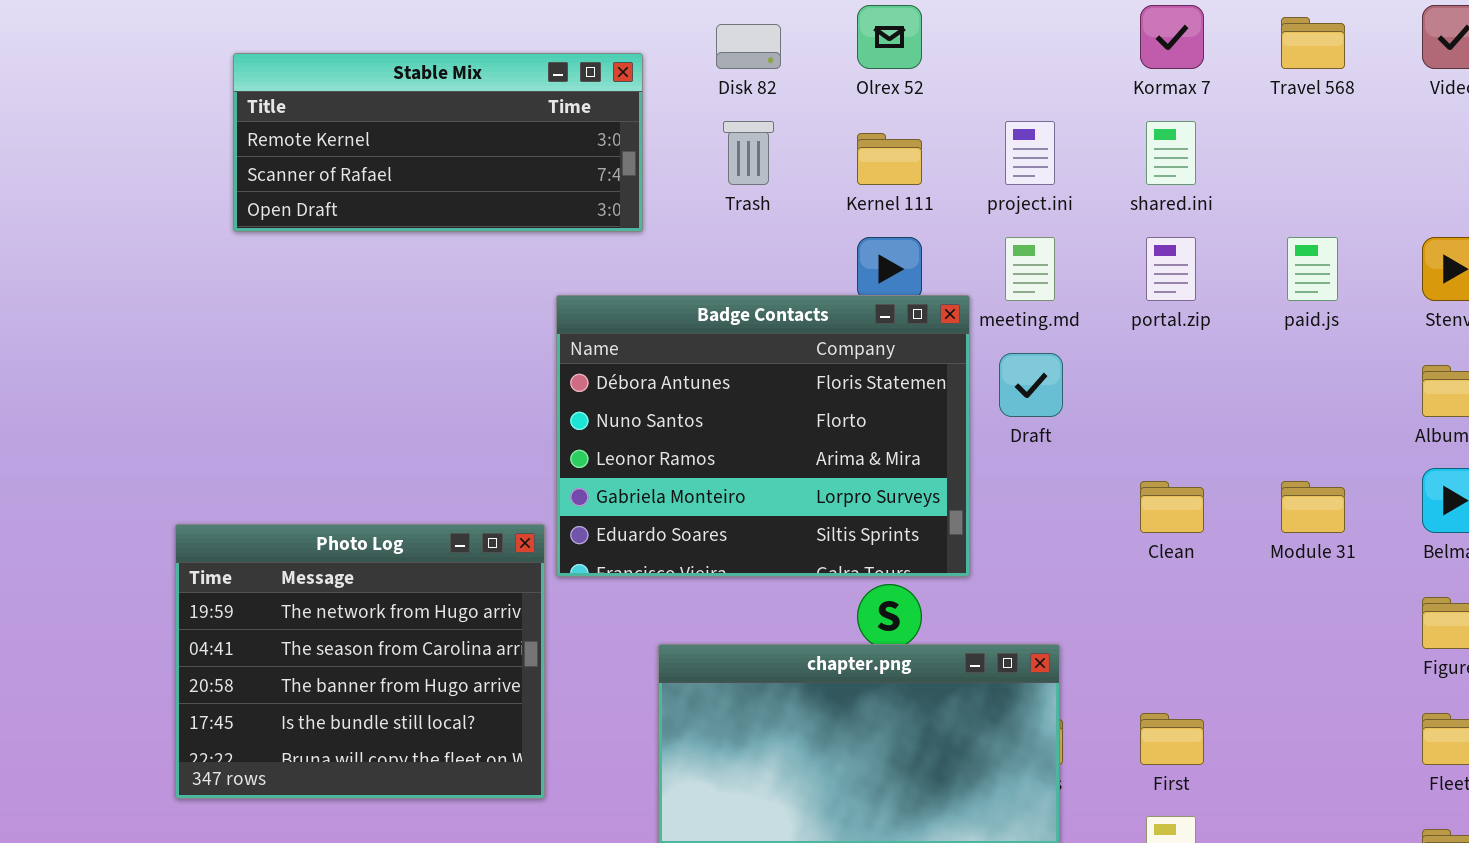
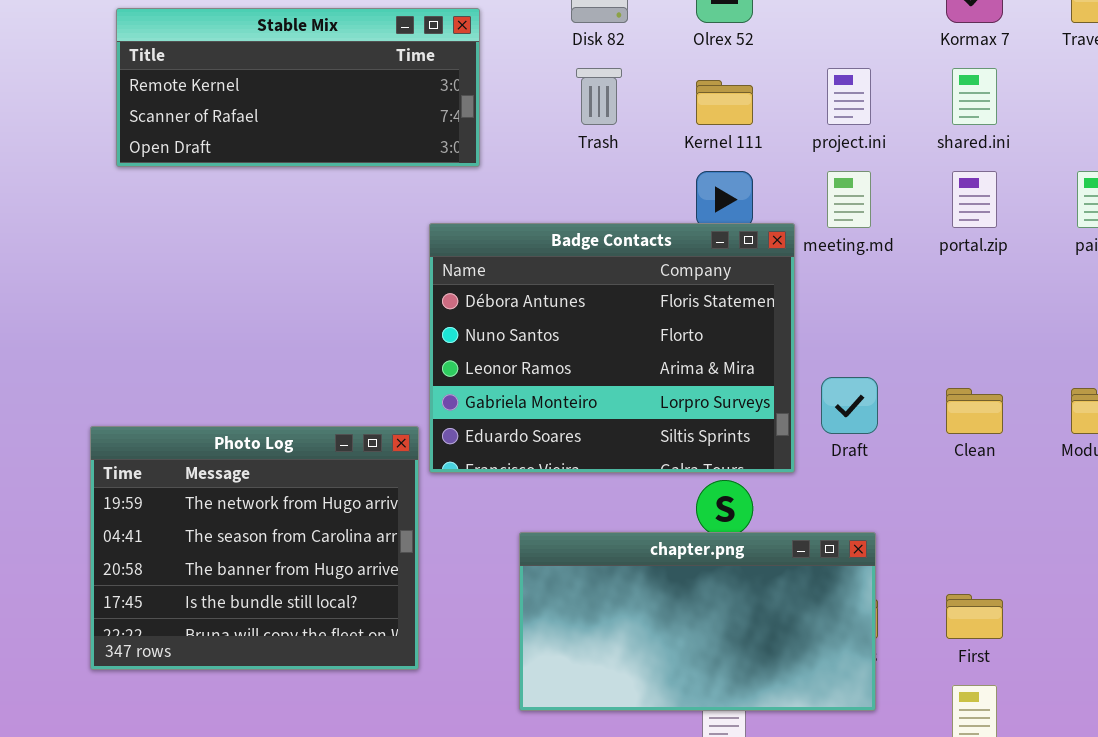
Stable Mix: [233,53,643,232] -> [116,8,480,167], moved
Draft: [999,353,1063,417] -> [821,377,878,434], moved

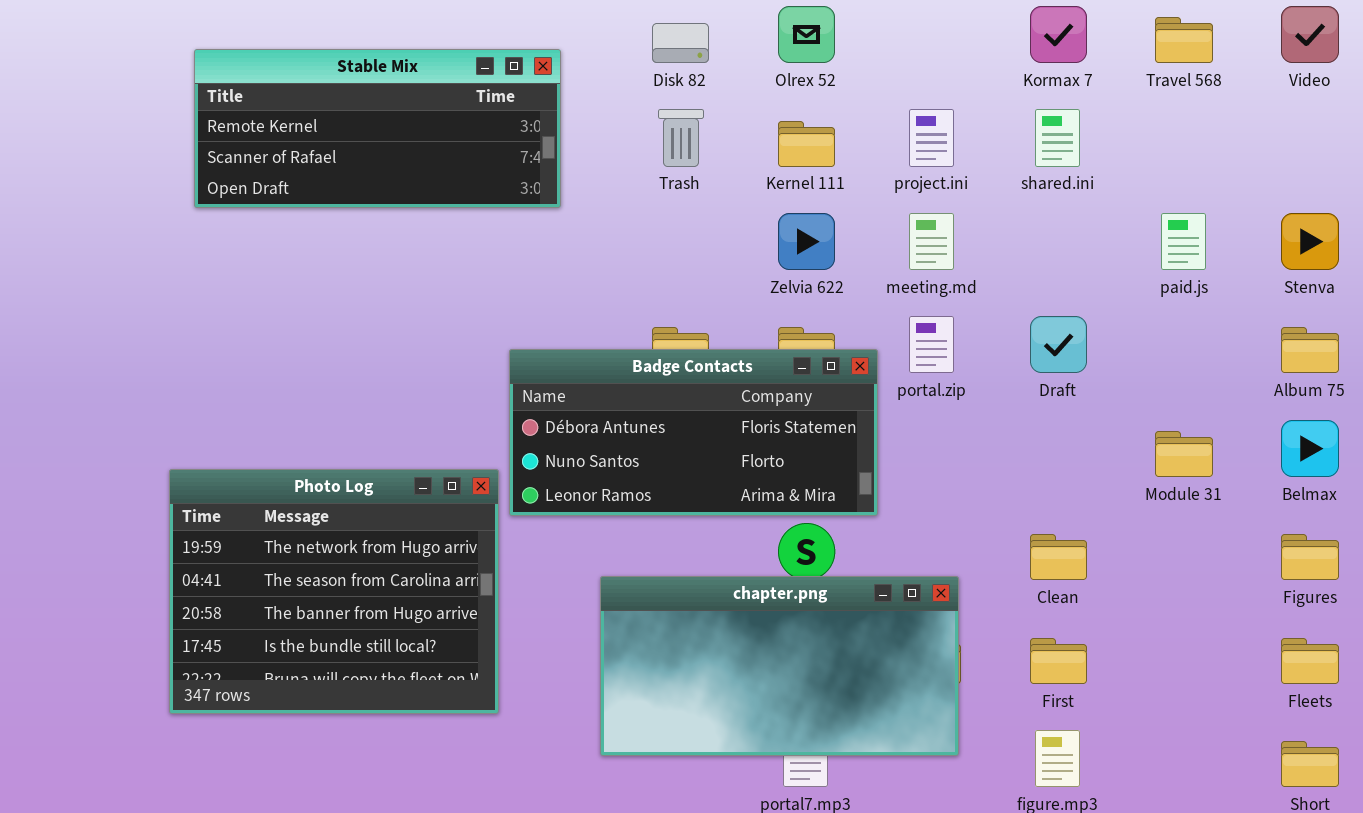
portal.zip: [952,171,997,228] -> [909,316,954,373], moved
Badge Contacts: [429,223,795,473] -> [509,349,878,516], resized
Draft: [821,377,878,434] -> [1030,316,1087,373], moved
Clean: [946,388,1003,434] -> [1030,534,1087,580], moved

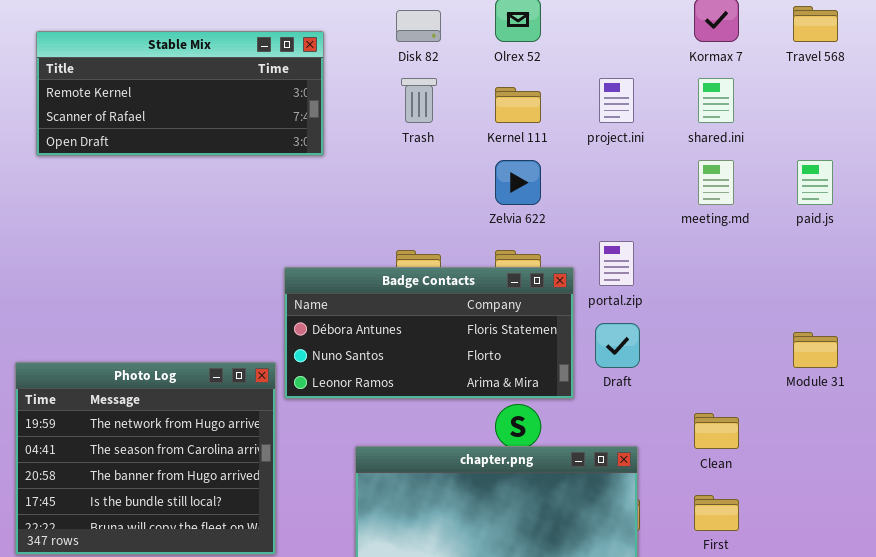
meeting.md: [909,213,954,270] -> [698,160,734,205], moved
Draft: [1030,316,1087,373] -> [595,323,640,368], moved

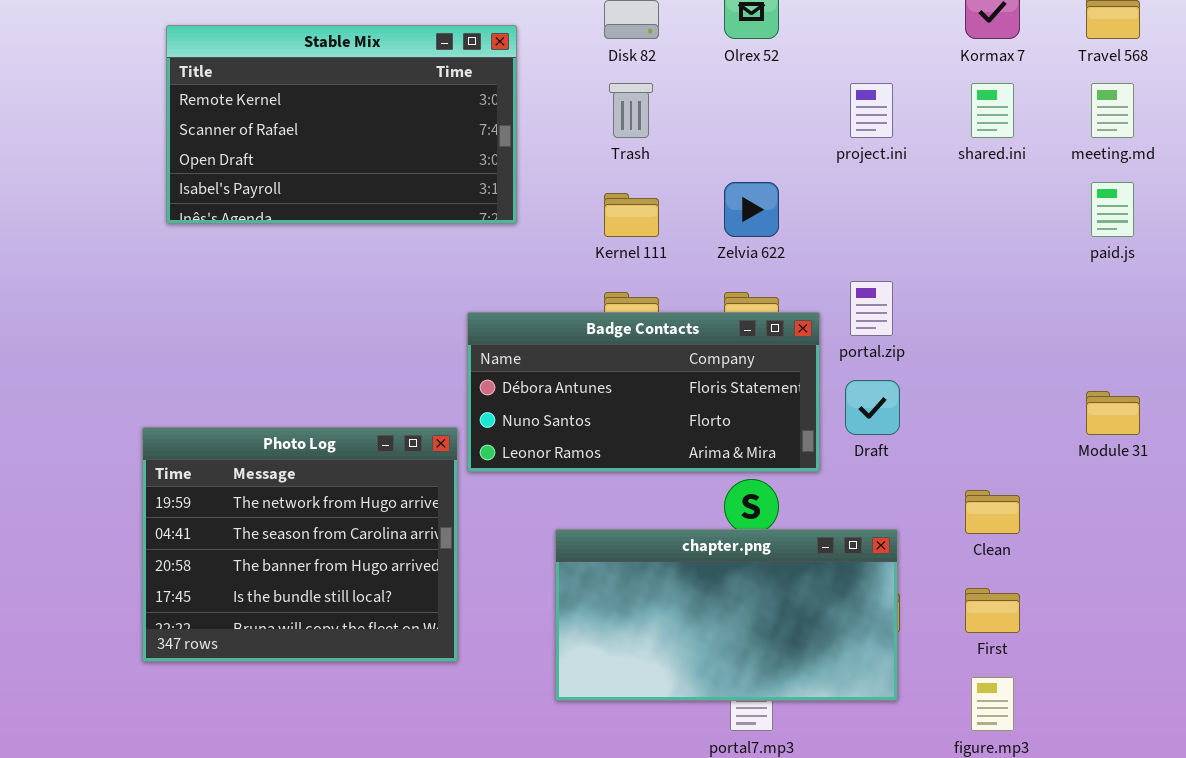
Stable Mix: [36,31,324,156] -> [166,25,517,224], resized
Kernel 111: [495,87,541,123] -> [604,193,659,237], moved
meeting.md: [698,160,734,205] -> [1091,83,1134,138], moved

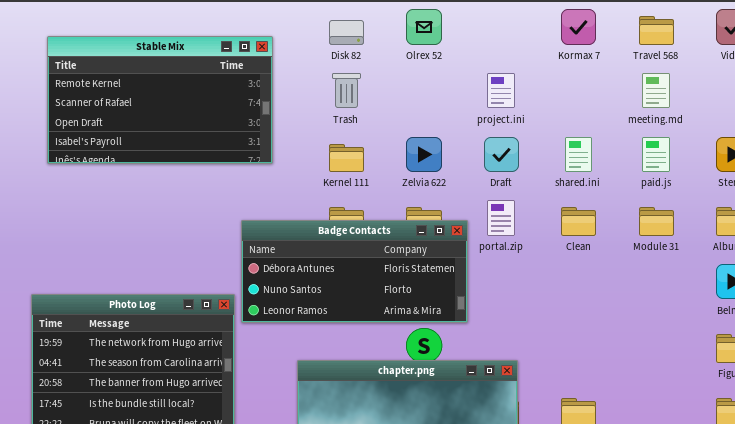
shared.ini: [971,83,1014,138] -> [565,137,592,172], moved
Draft: [845,380,900,435] -> [484,137,519,172], moved
Module 31: [1086,391,1140,435] -> [639,207,674,236], moved
Clean: [965,490,1020,534] -> [561,207,596,236], moved

